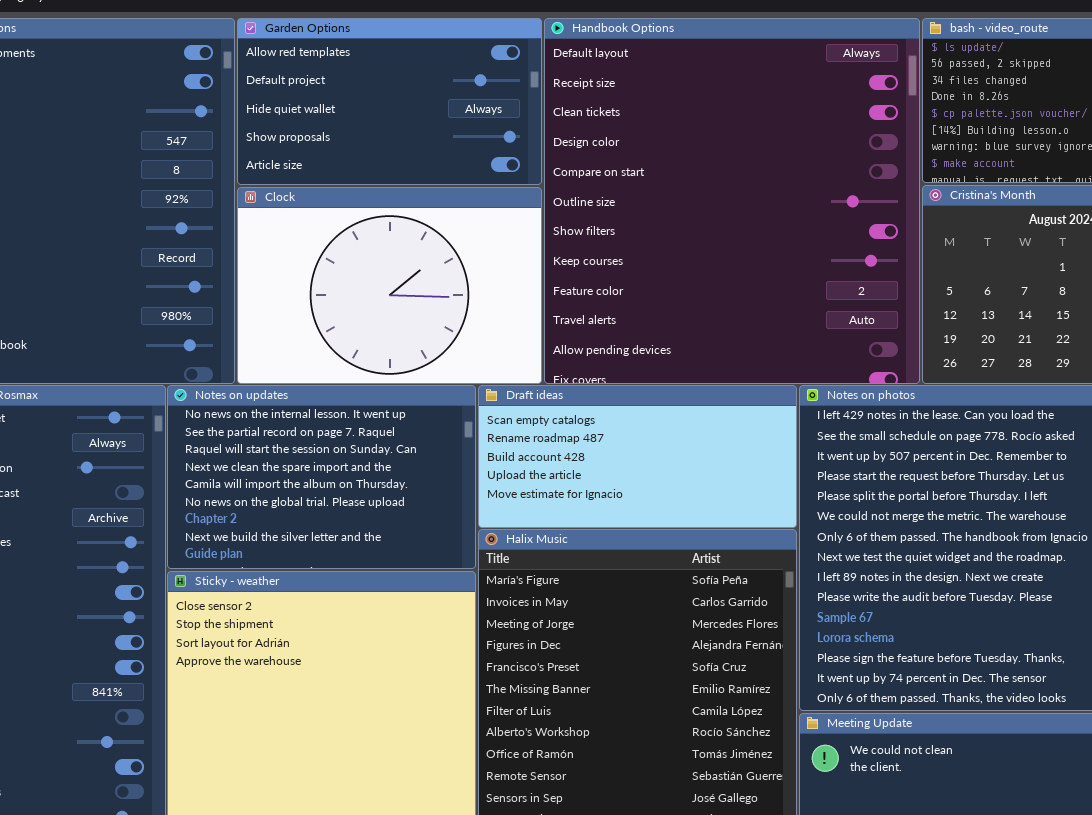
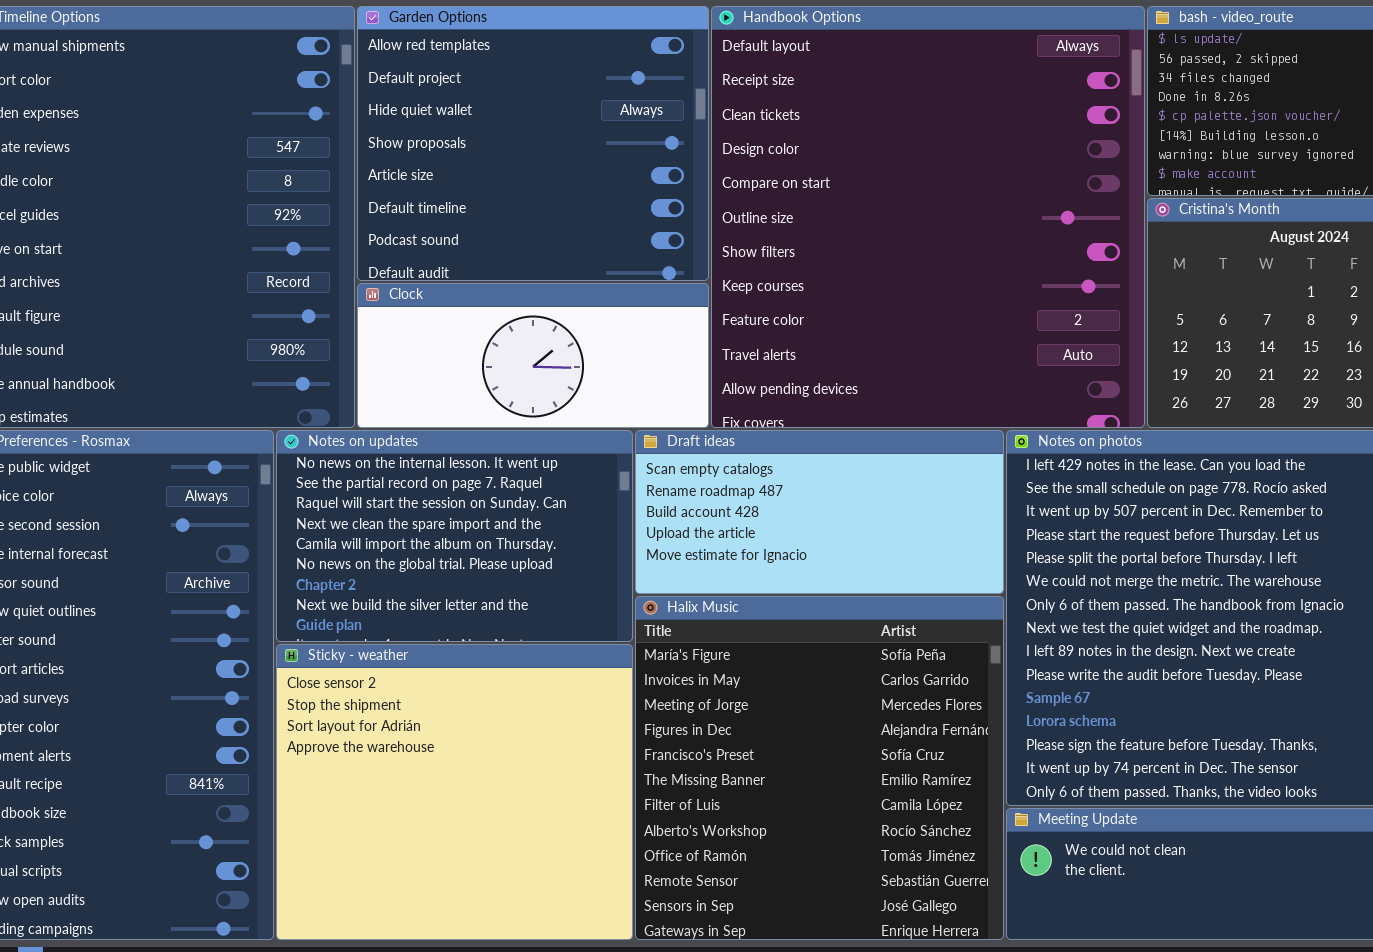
Garden Options: [237,18,542,185] -> [357,6,709,281], resized
Clock: [237,187,542,384] -> [357,283,709,428], resized

